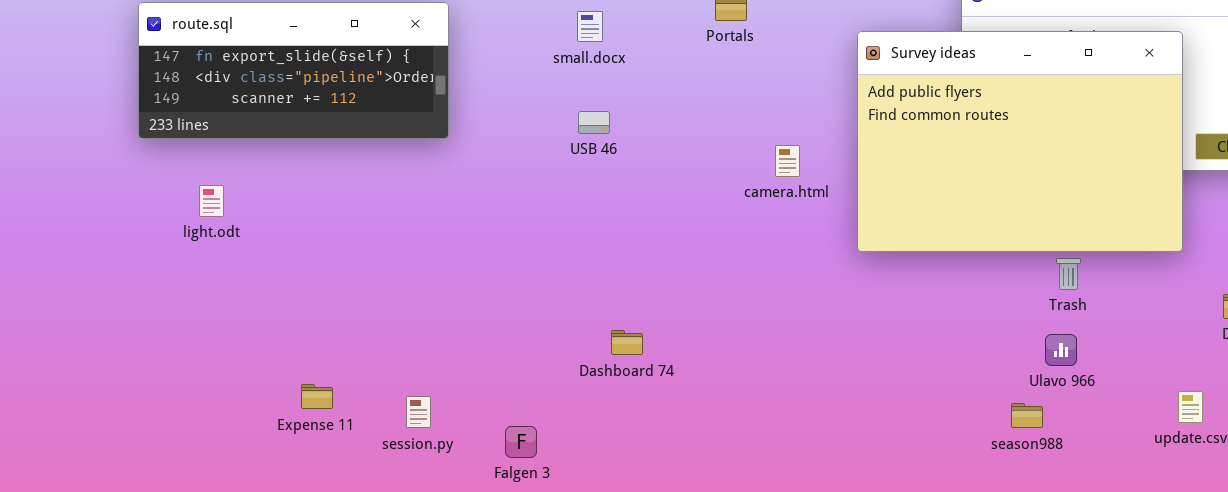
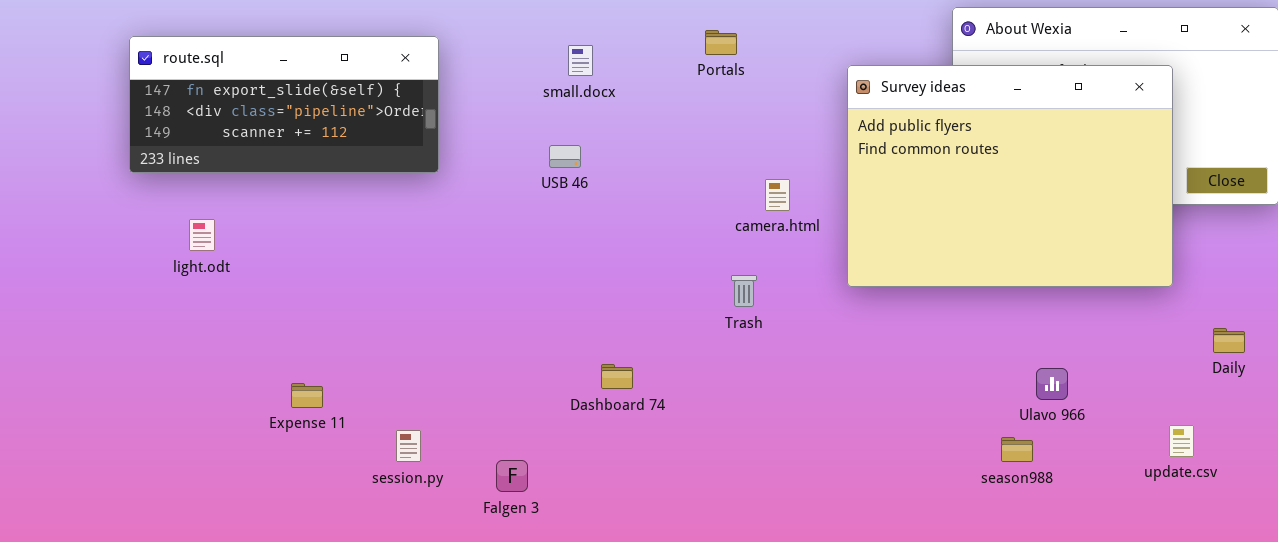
USB 46: [578,111,610,134] -> [549,145,581,168], moved
Trash: [1056,258,1081,290] -> [731,275,757,307], moved
Expense 11: [301,384,333,409] -> [291,383,323,408], moved

